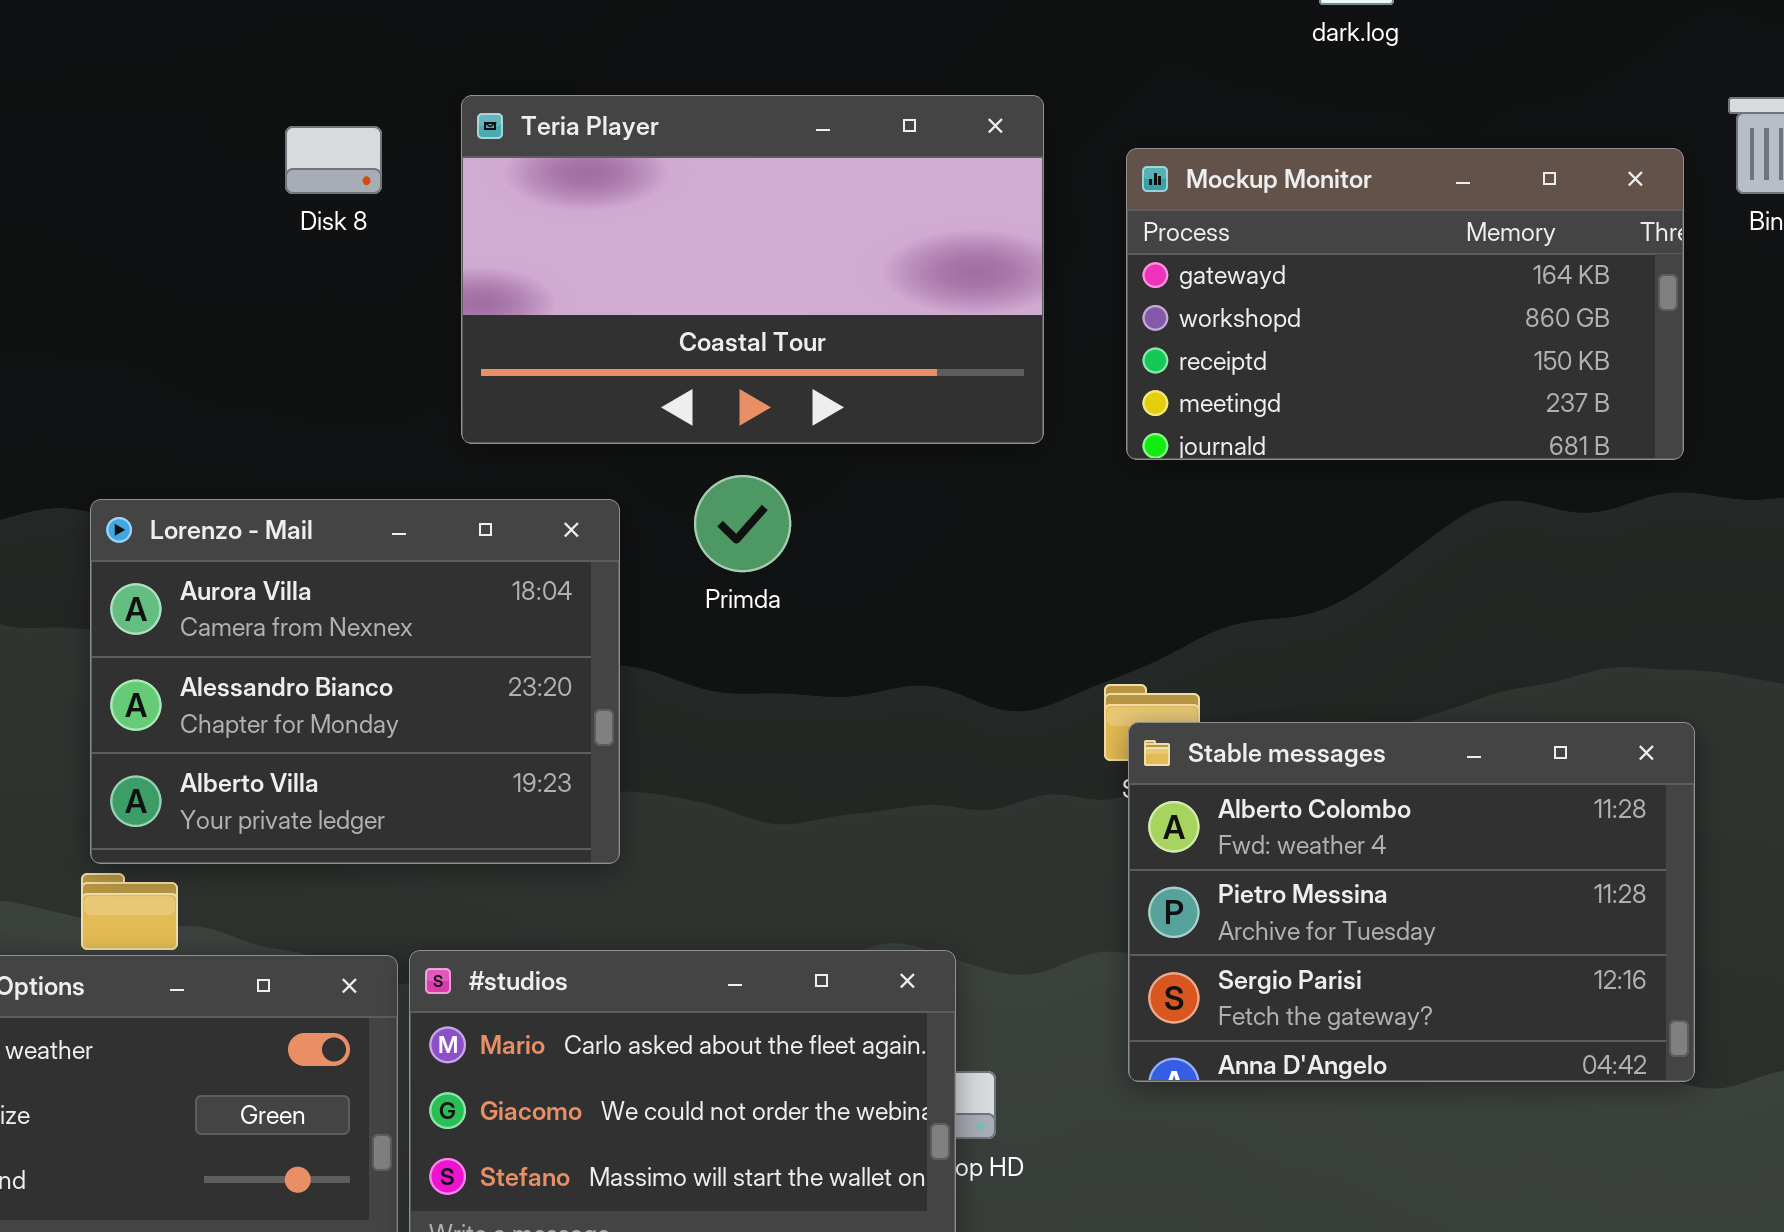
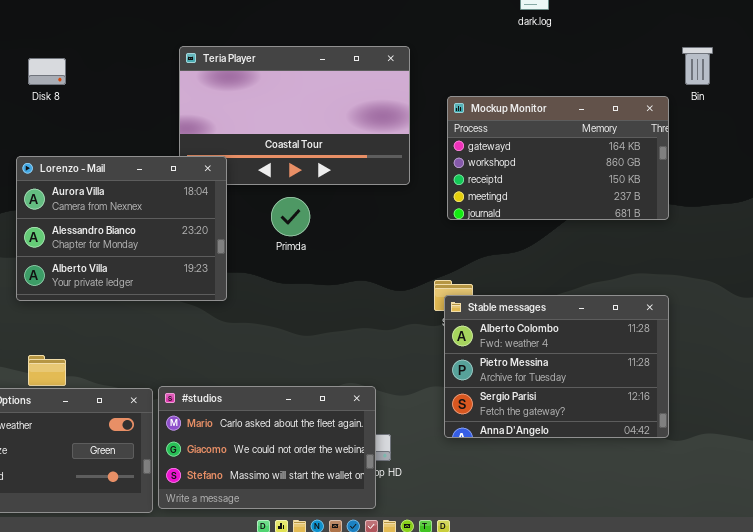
Disk 8: [285,126,382,194] -> [28,58,66,85], moved
Mockup Monitor: [1126,148,1684,460] -> [447,96,669,220], moved
Lorenzo - Mail: [90,499,620,864] -> [16,156,227,301], moved

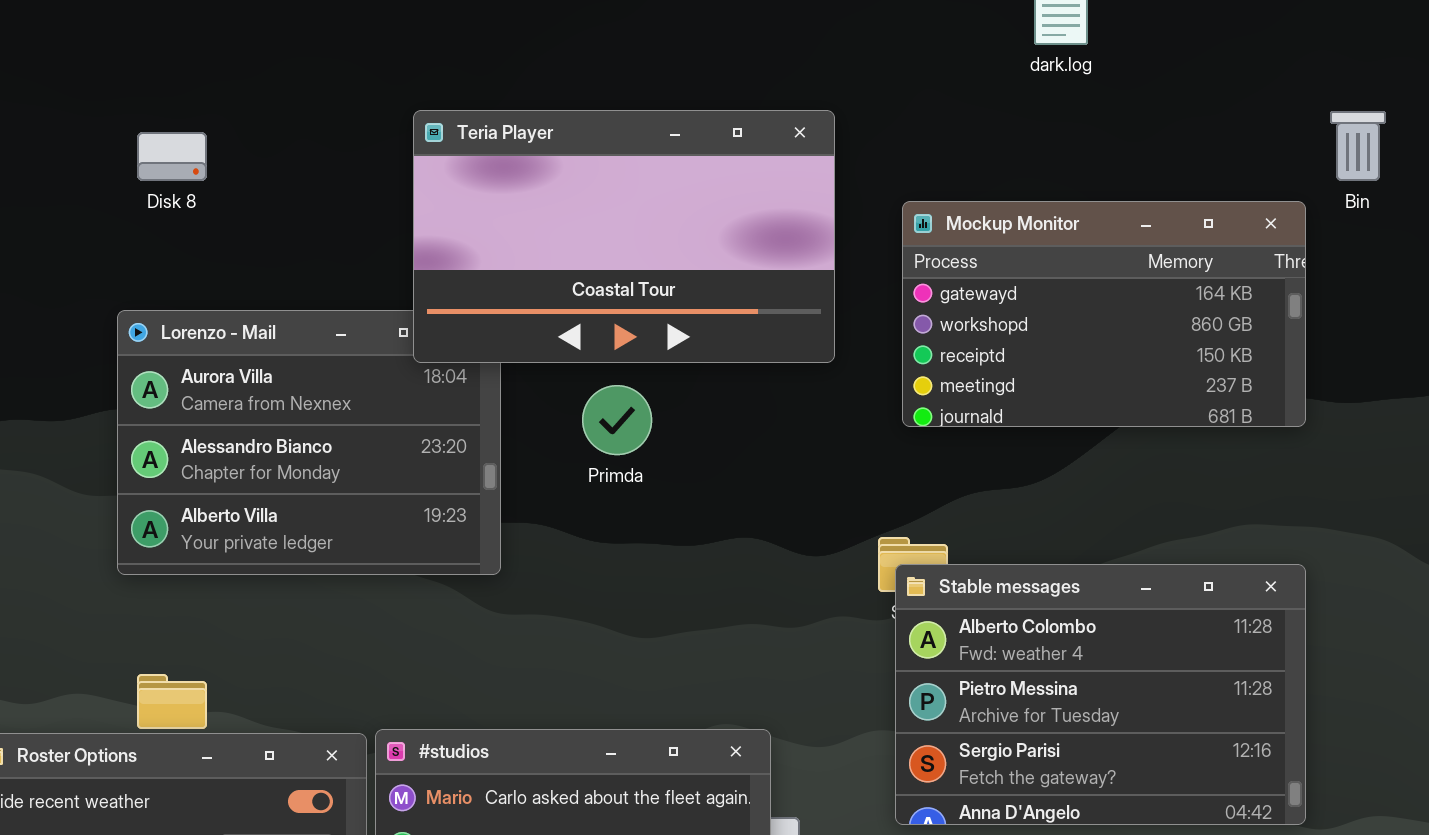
Teria Player: [179,46,410,185] -> [413,110,835,363], raised

